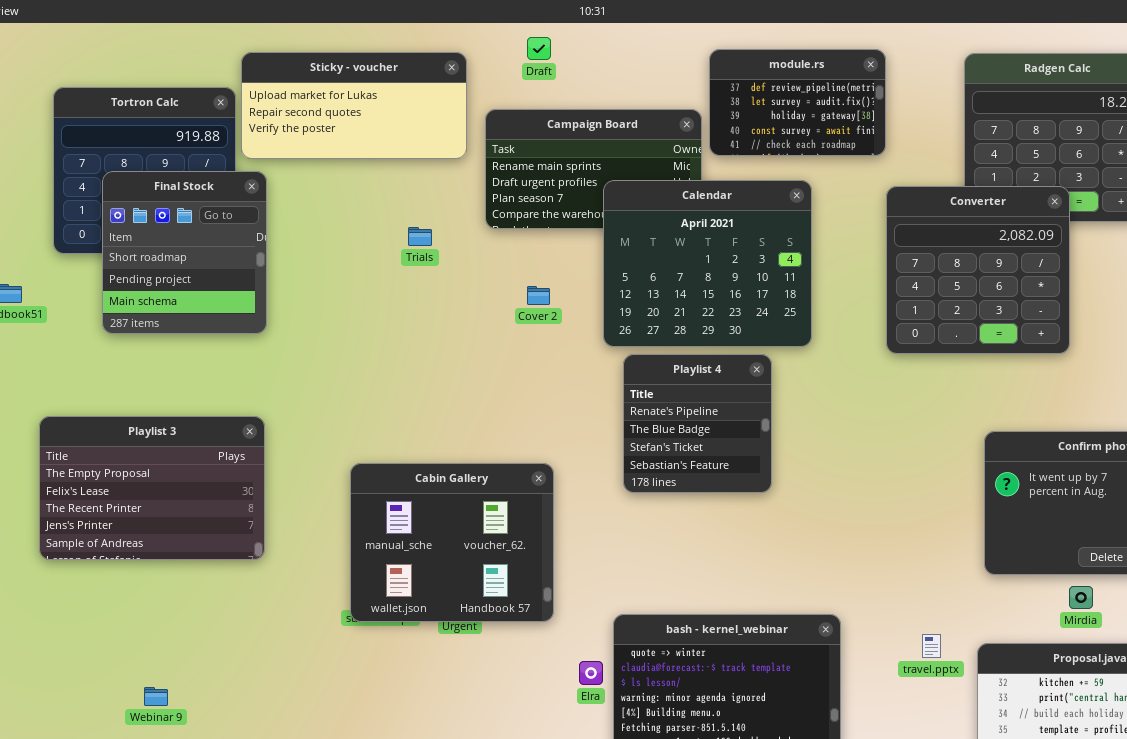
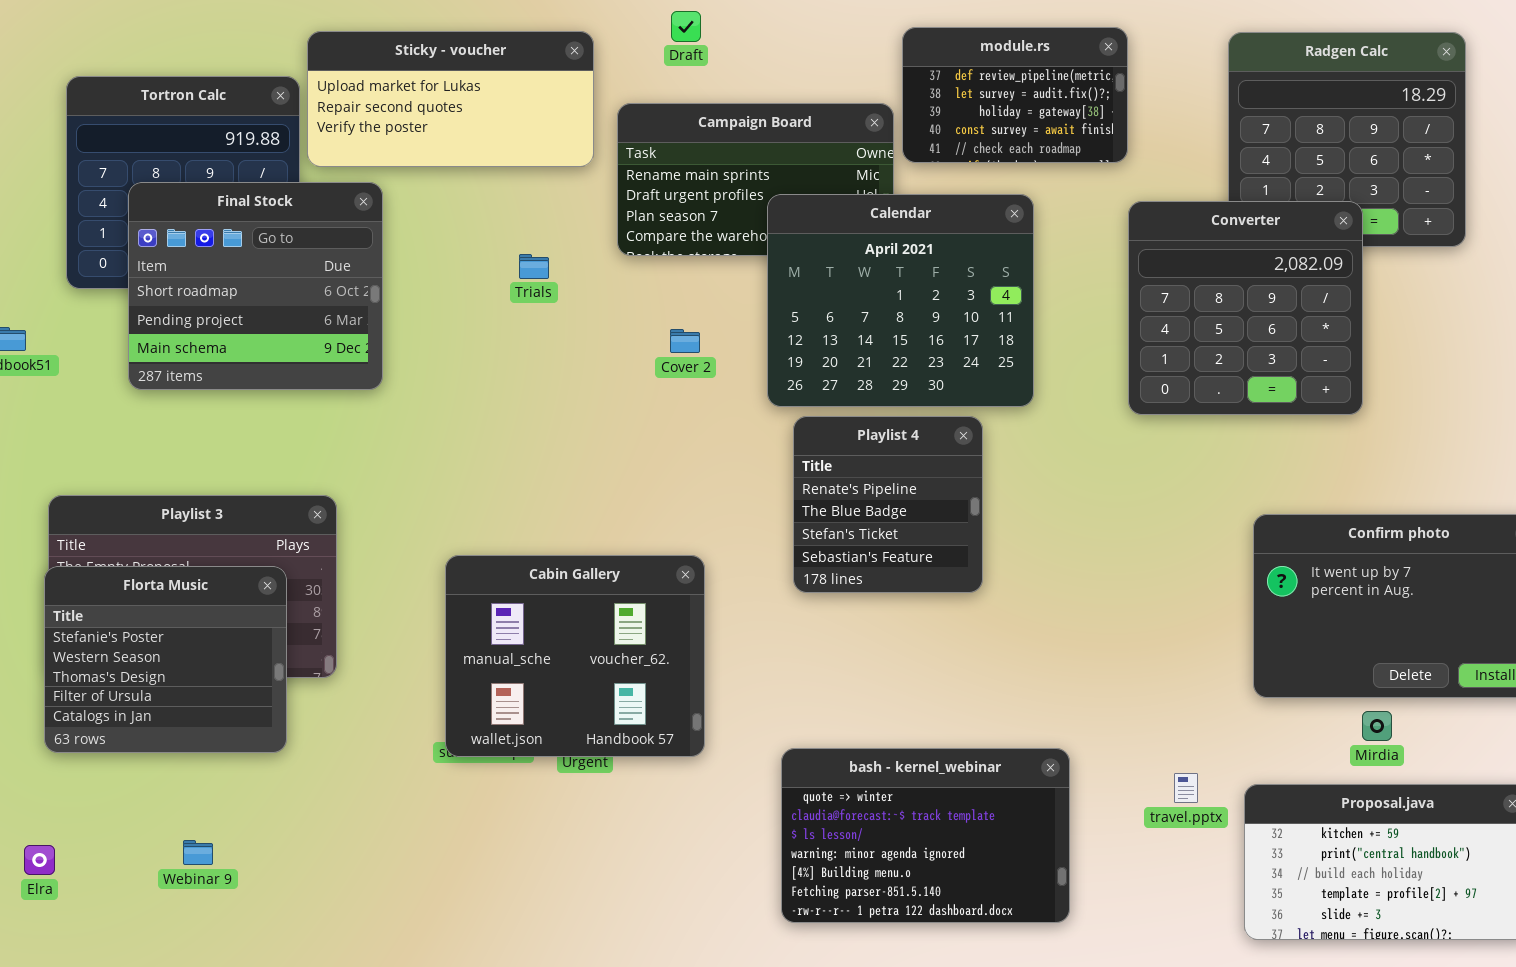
Final Stock: [102,171,267,334] -> [128,182,383,390], resized
Florta Music: none -> [44,566,287,753], opened
Elra: [579,661,603,685] -> [24,845,55,875], moved

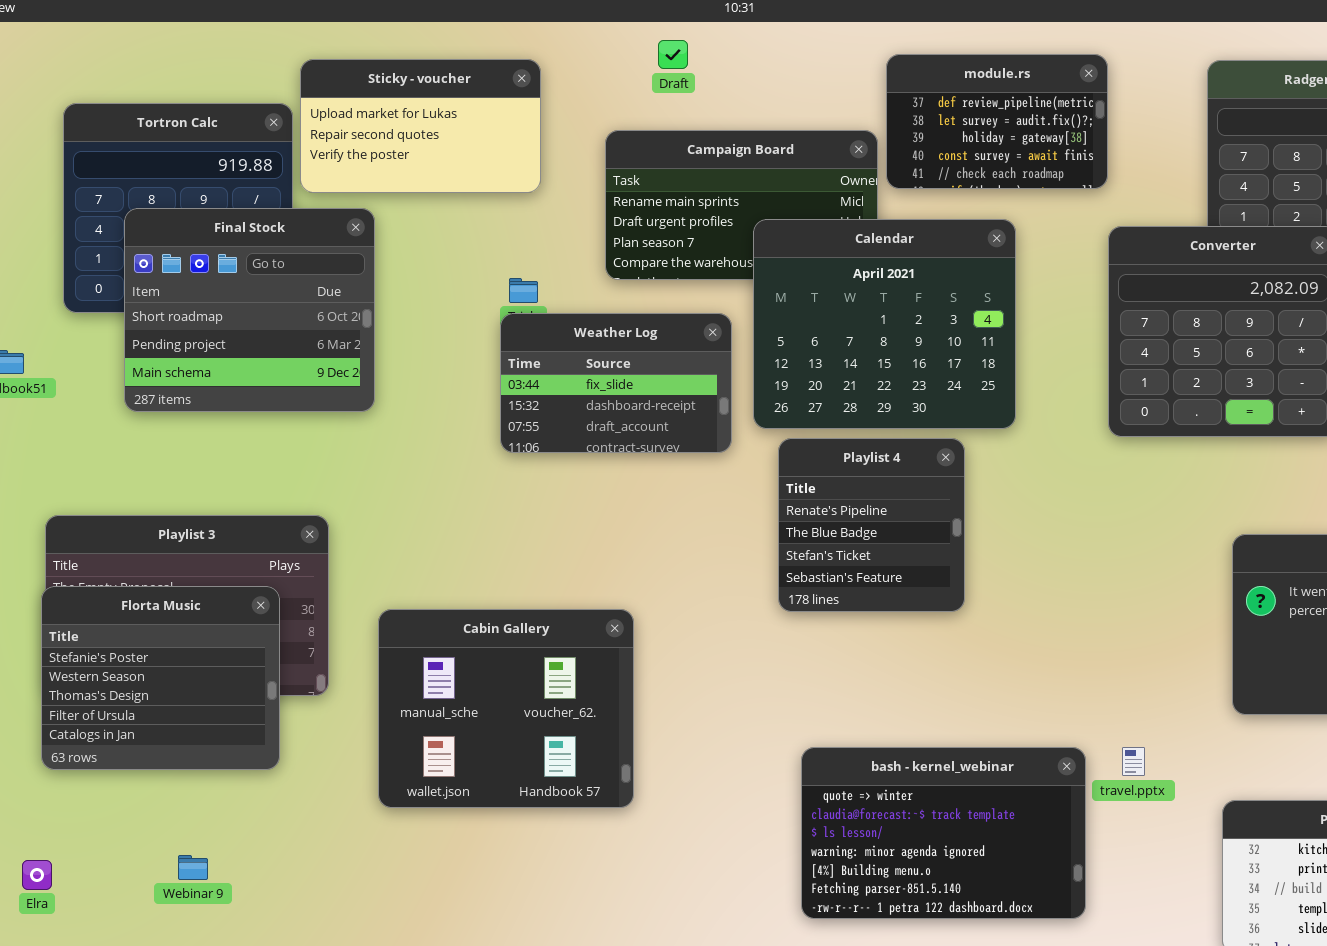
Sticky - voucher: [307,31,594,167] -> [300,59,541,193], resized
Weather Log: none -> [500,313,732,453], opened
Cabin Gallery: [445,555,705,757] -> [378,609,634,808], moved
bash - kernel_webinar: [781,748,1070,923] -> [801,747,1086,919], moved
travel.pptx: [1174,773,1198,803] -> [1122,747,1145,776], moved

